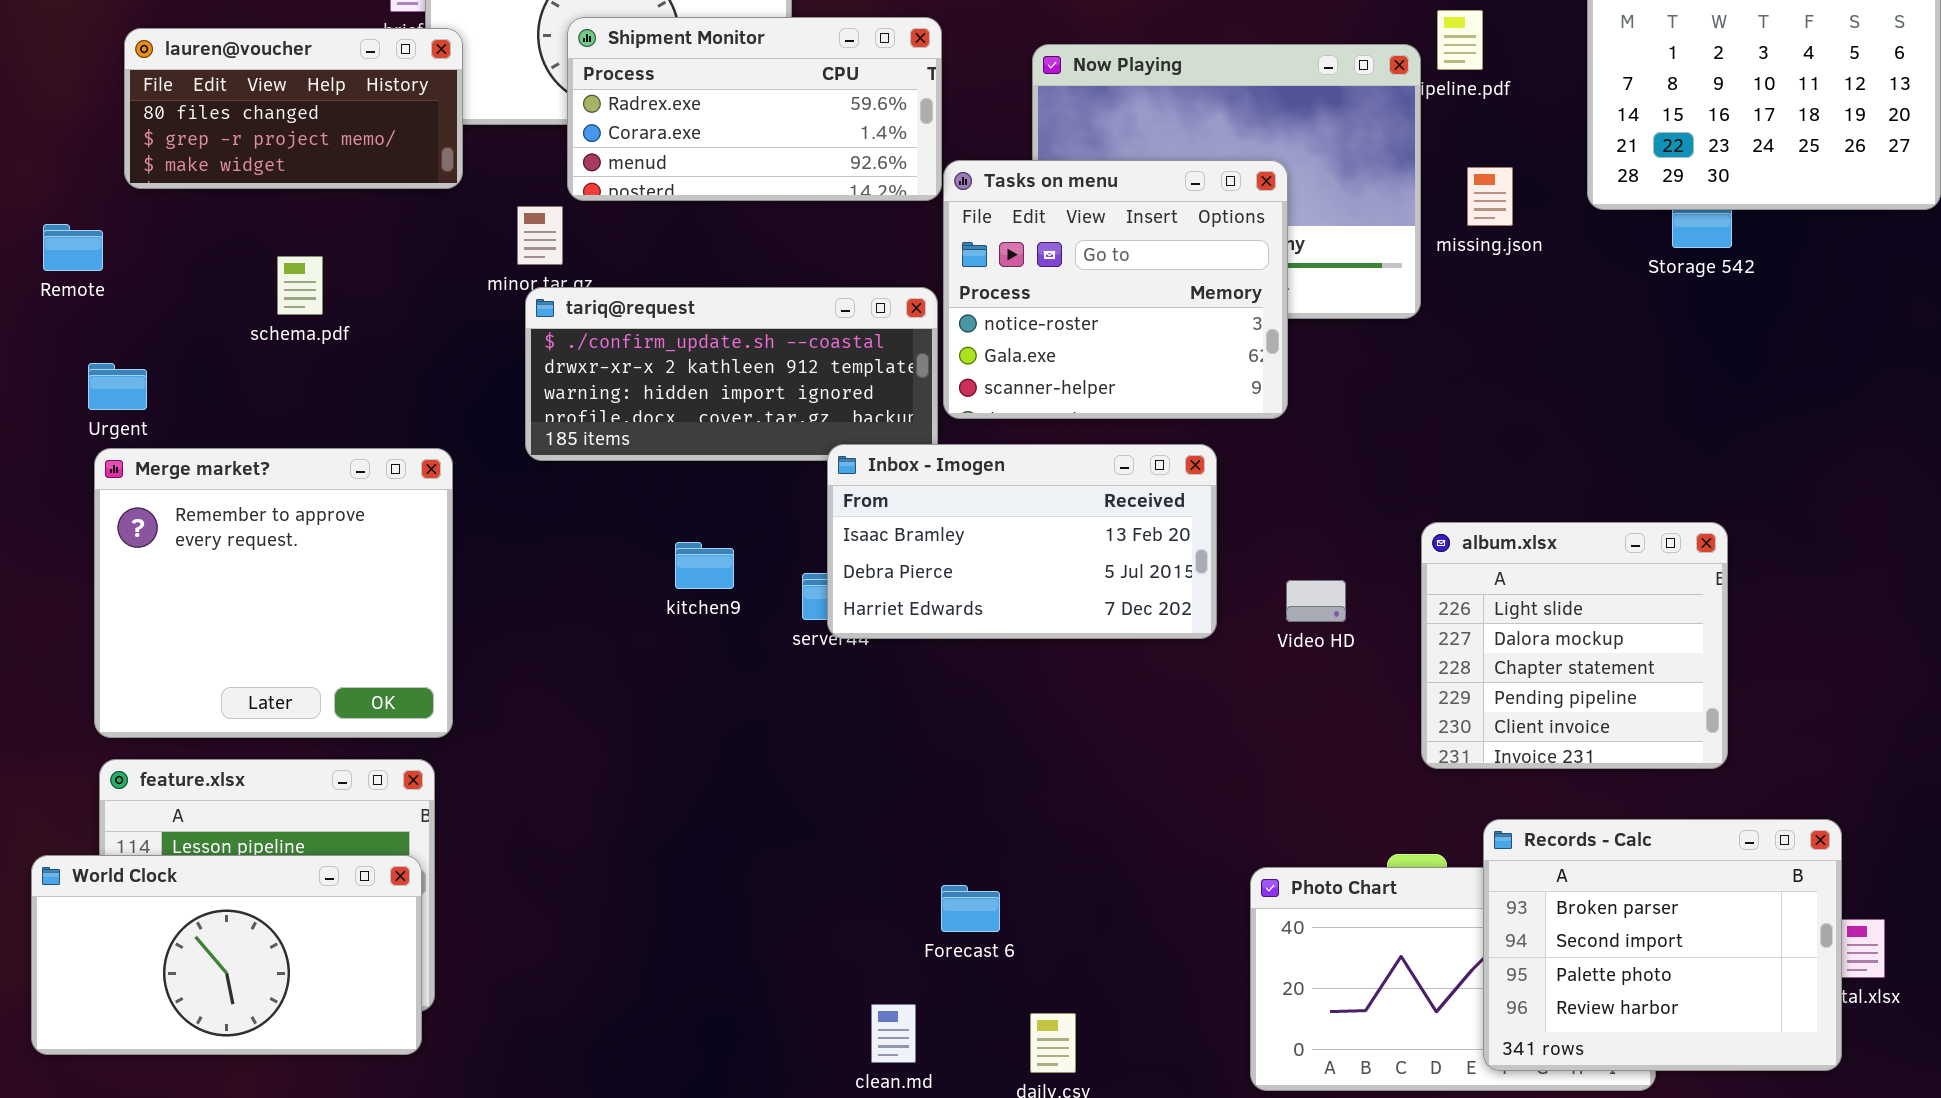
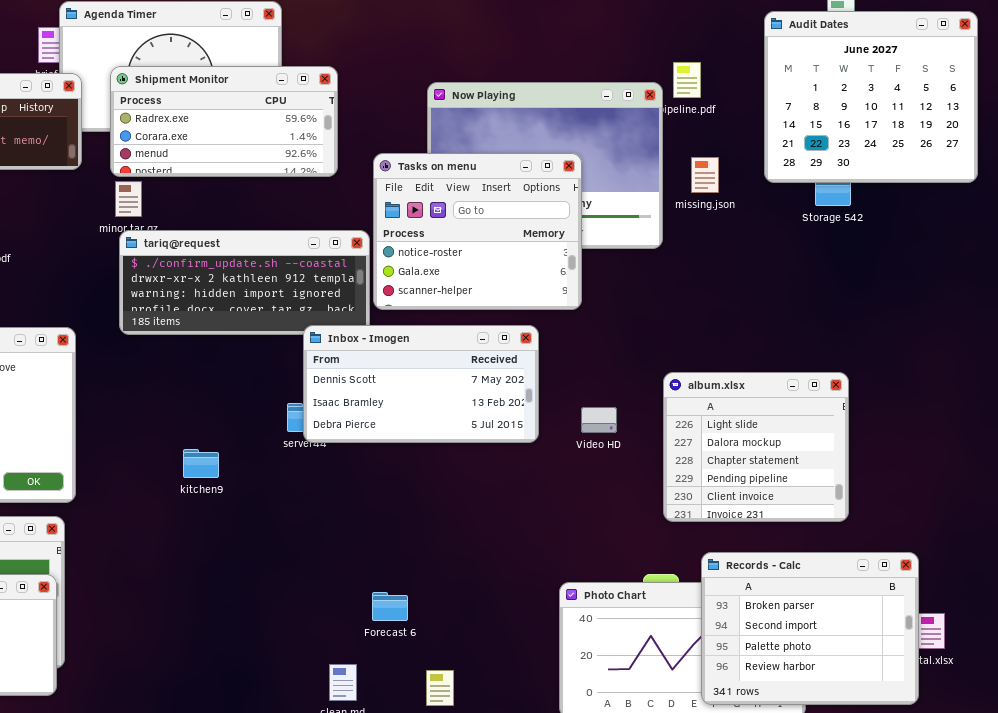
Shipment Monitor: [567,17,942,201] -> [110,66,338,177], moved
Inbox - Imogen: [827,444,1217,639] -> [303,325,539,443], scrolled up 1 row
kitchen9: [675,542,734,589] -> [183,449,219,478], moved

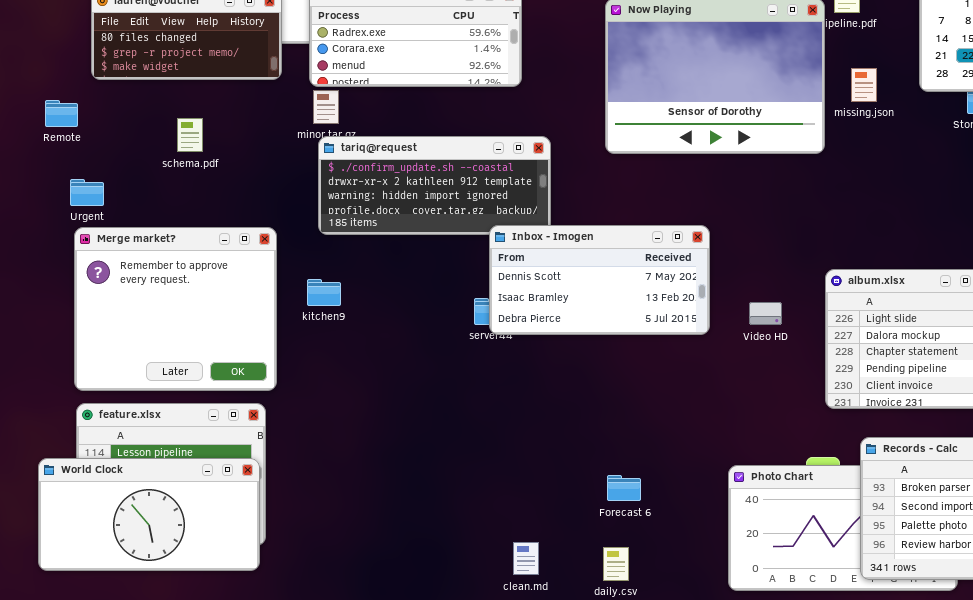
Tasks on menu: [373,153,582,310] -> none, closed
kitchen9: [183,449,219,478] -> [307,279,341,306], moved
Forecast 6: [372,592,408,621] -> [607,475,641,501], moved

